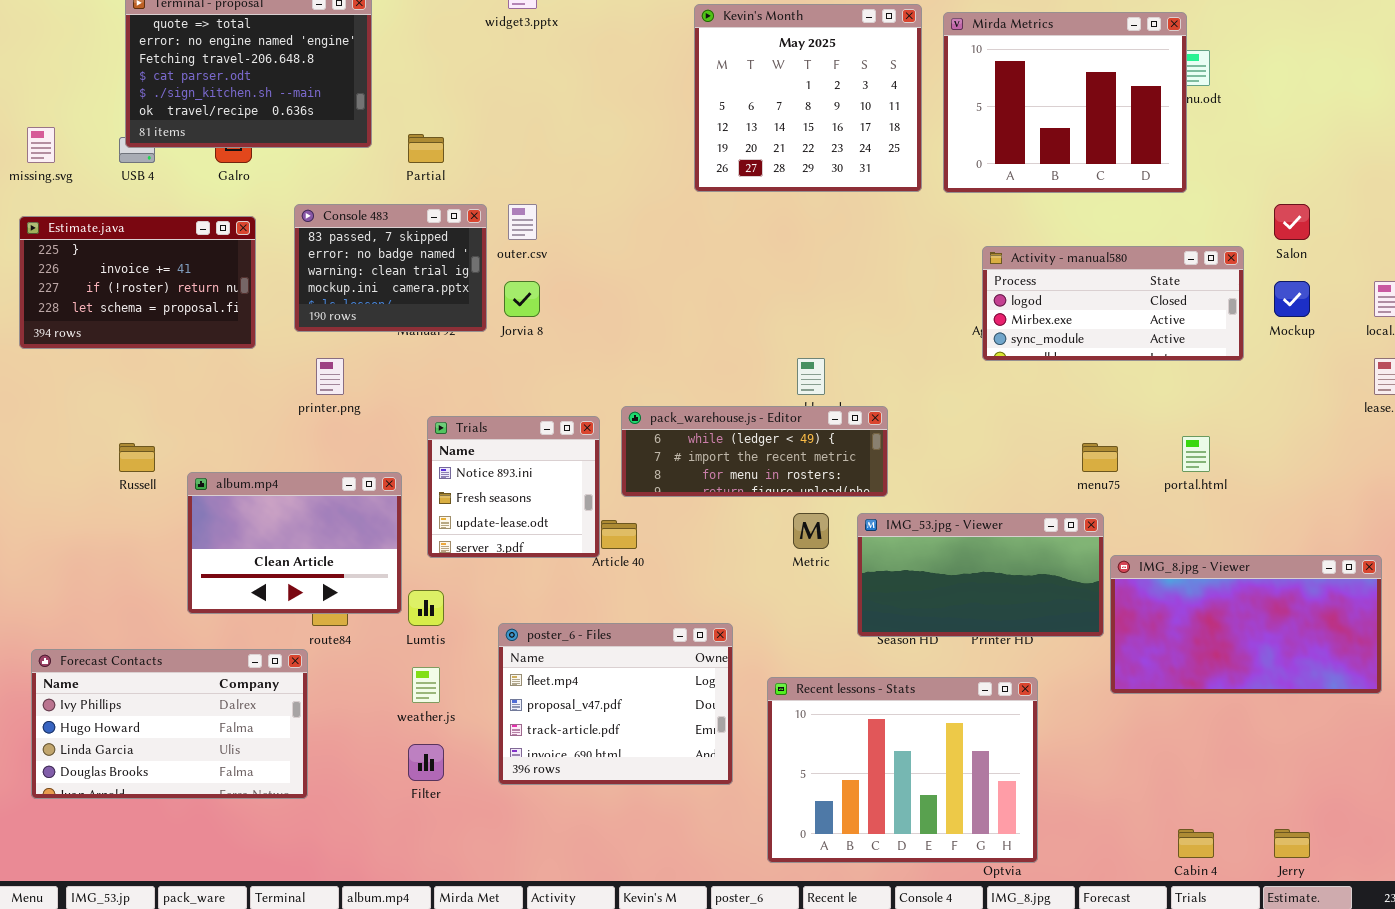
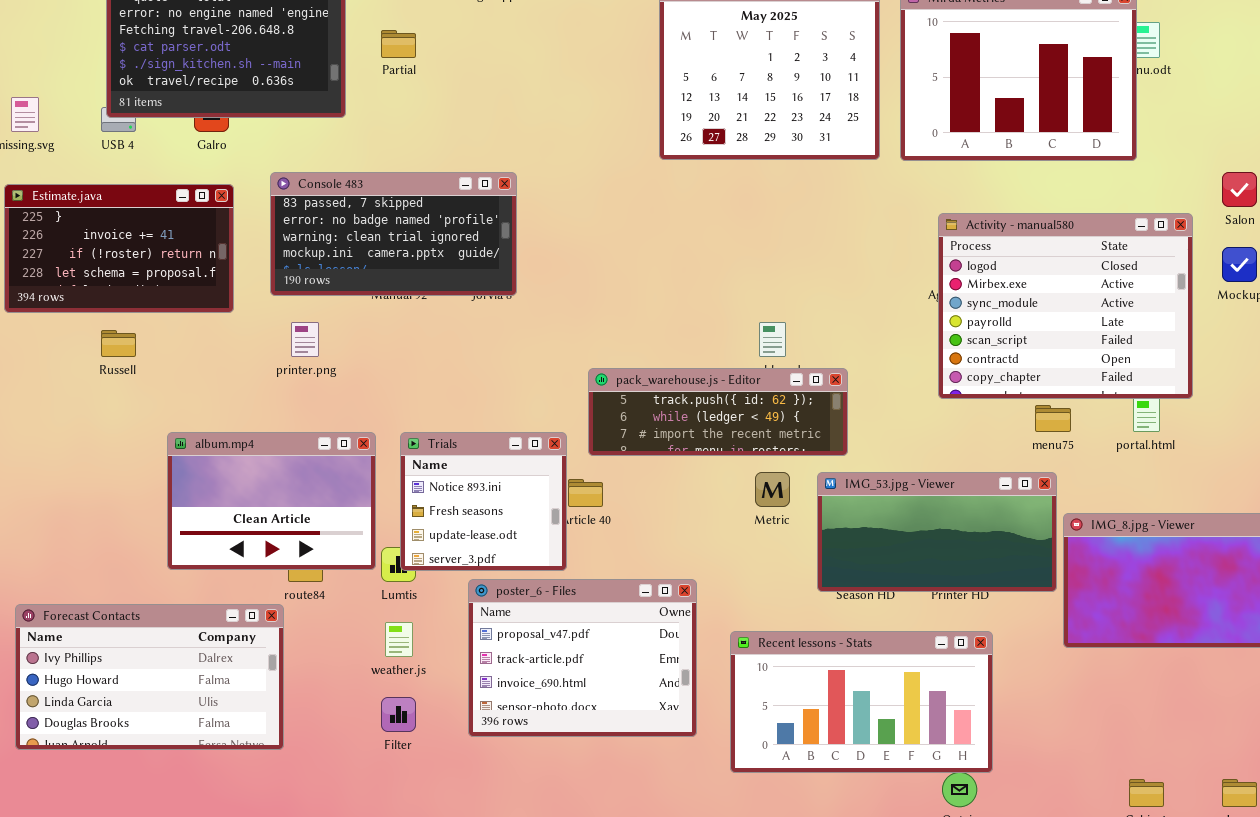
Partial: [408,134,444,163] -> [381,30,416,58], moved
Console 483: [294,204,487,332] -> [270,172,517,296], resized
Activity - manual580: [982,246,1244,361] -> [938,213,1193,399], resized
pack_warehouse.js - Editor: [621,406,888,497] -> [588,368,848,456], scrolled up 1 row
Trials: [427,416,600,558] -> [400,432,567,571], moved
Russell: [119,443,155,472] -> [101,330,136,357], moved
poster_6 - Files: [498,623,733,785] -> [468,579,697,737], scrolled down 1 row
Recent lessons - Stats: [767,677,1038,863] -> [730,631,993,773], resized

